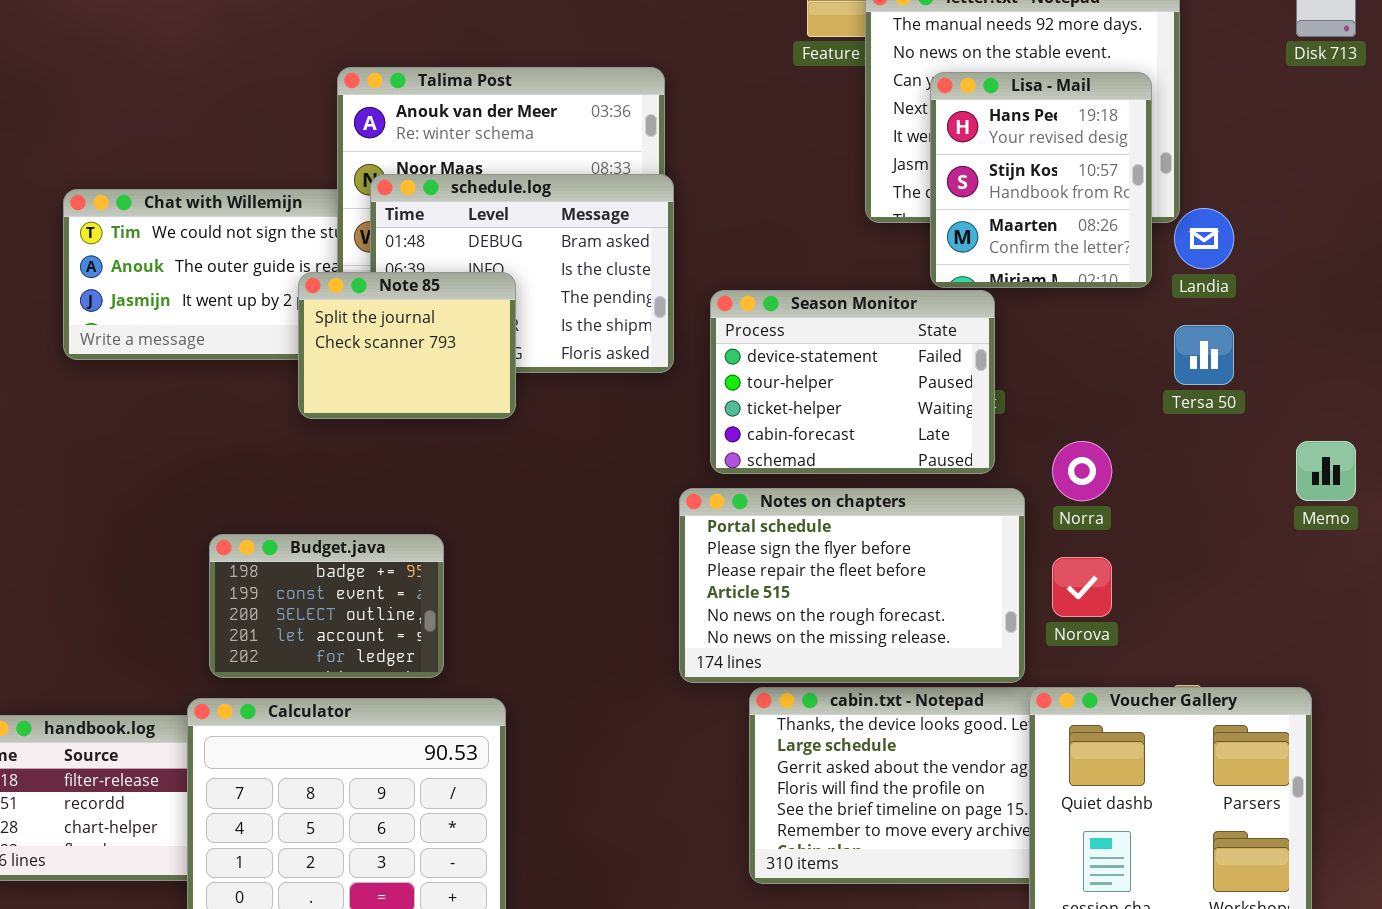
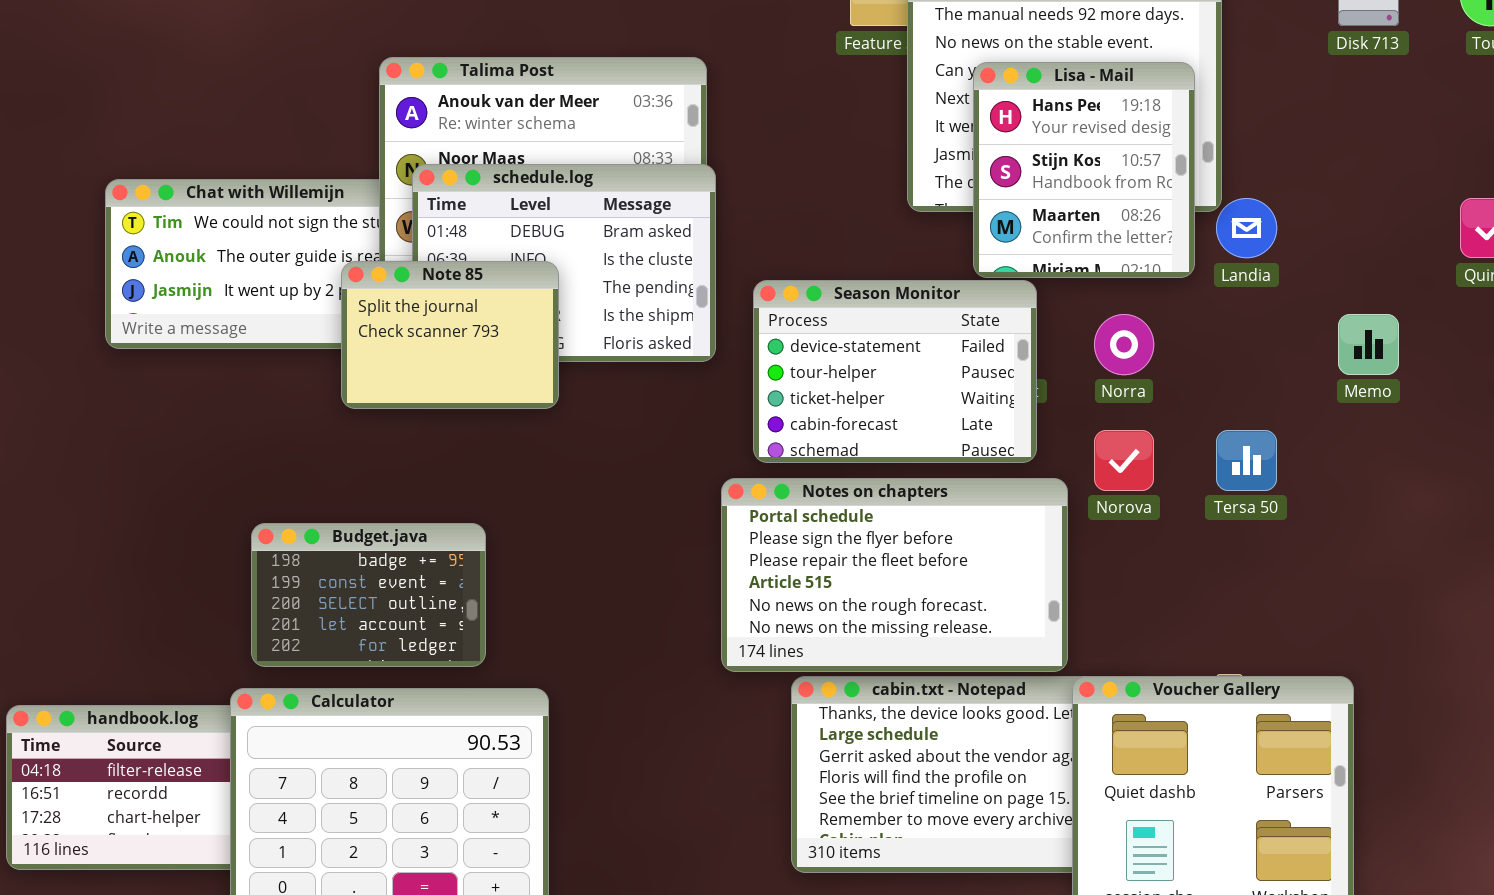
Tersa 50: [1174,325,1234,385] -> [1216,430,1277,491], moved
Norra: [1052,441,1112,501] -> [1094,314,1154,375], moved
Memo: [1296,441,1356,501] -> [1338,314,1399,375], moved
Norova: [1052,557,1112,617] -> [1094,430,1154,491], moved

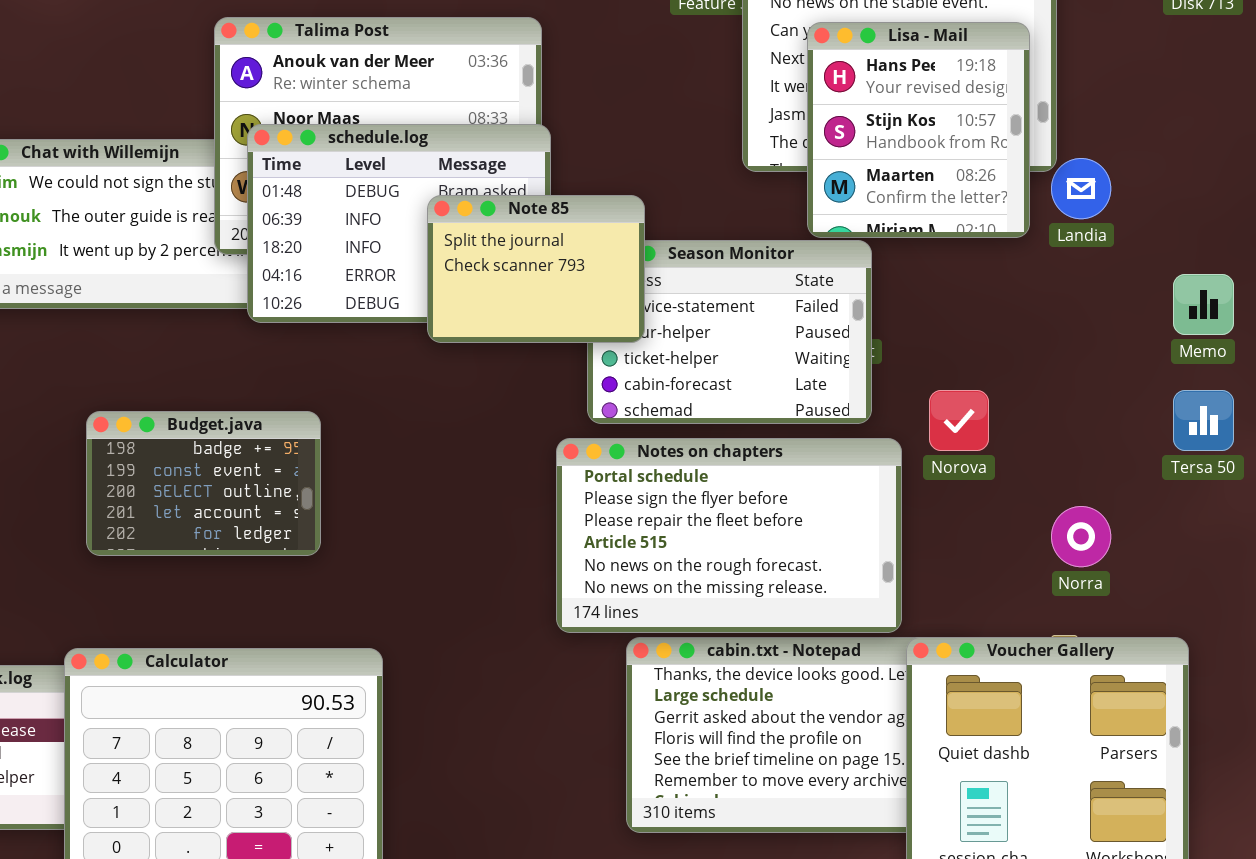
Note 85: [341,261,559,409] -> [427,195,645,343], moved
Norra: [1094,314,1154,375] -> [1051,506,1111,567], moved
Tersa 50: [1216,430,1277,491] -> [1173,390,1234,451], moved
Budget.java: [251,523,486,667] -> [86,411,321,556], moved

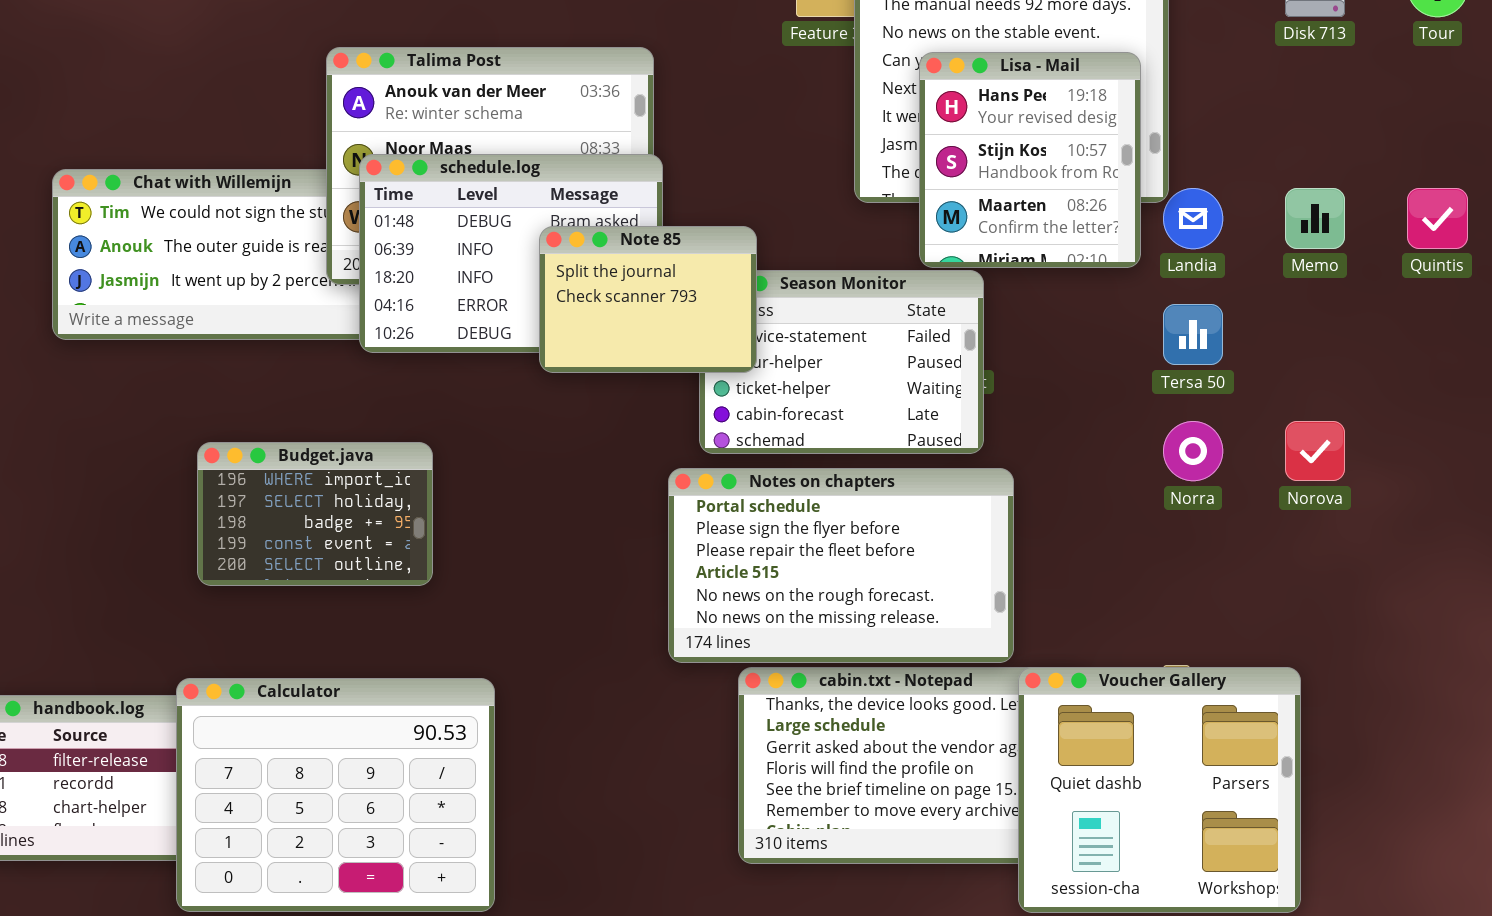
Memo: [1173,274,1234,335] -> [1285,188,1345,249], moved
Norova: [929,390,989,451] -> [1285,421,1345,481], moved
Tersa 50: [1173,390,1234,451] -> [1163,304,1223,365], moved
Budget.java: [86,411,321,556] -> [197,442,433,586], scrolled up 2 rows
Norra: [1051,506,1111,567] -> [1163,421,1223,481], moved

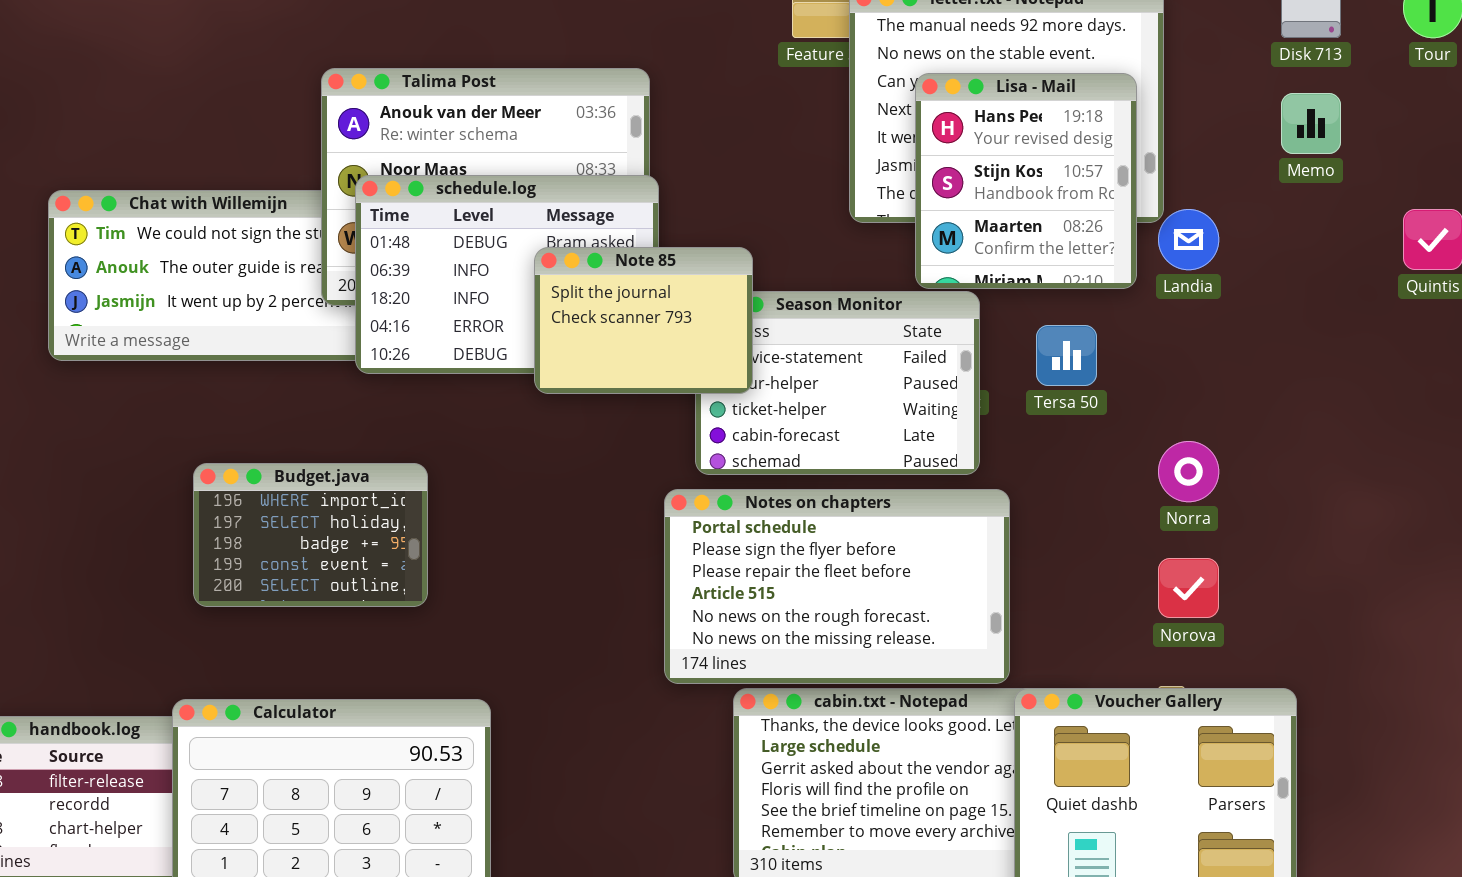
Memo: [1285,188,1345,249] -> [1281,93,1341,154], moved
Tersa 50: [1163,304,1223,365] -> [1036,325,1097,386], moved
Norova: [1285,421,1345,481] -> [1158,558,1219,618], moved

